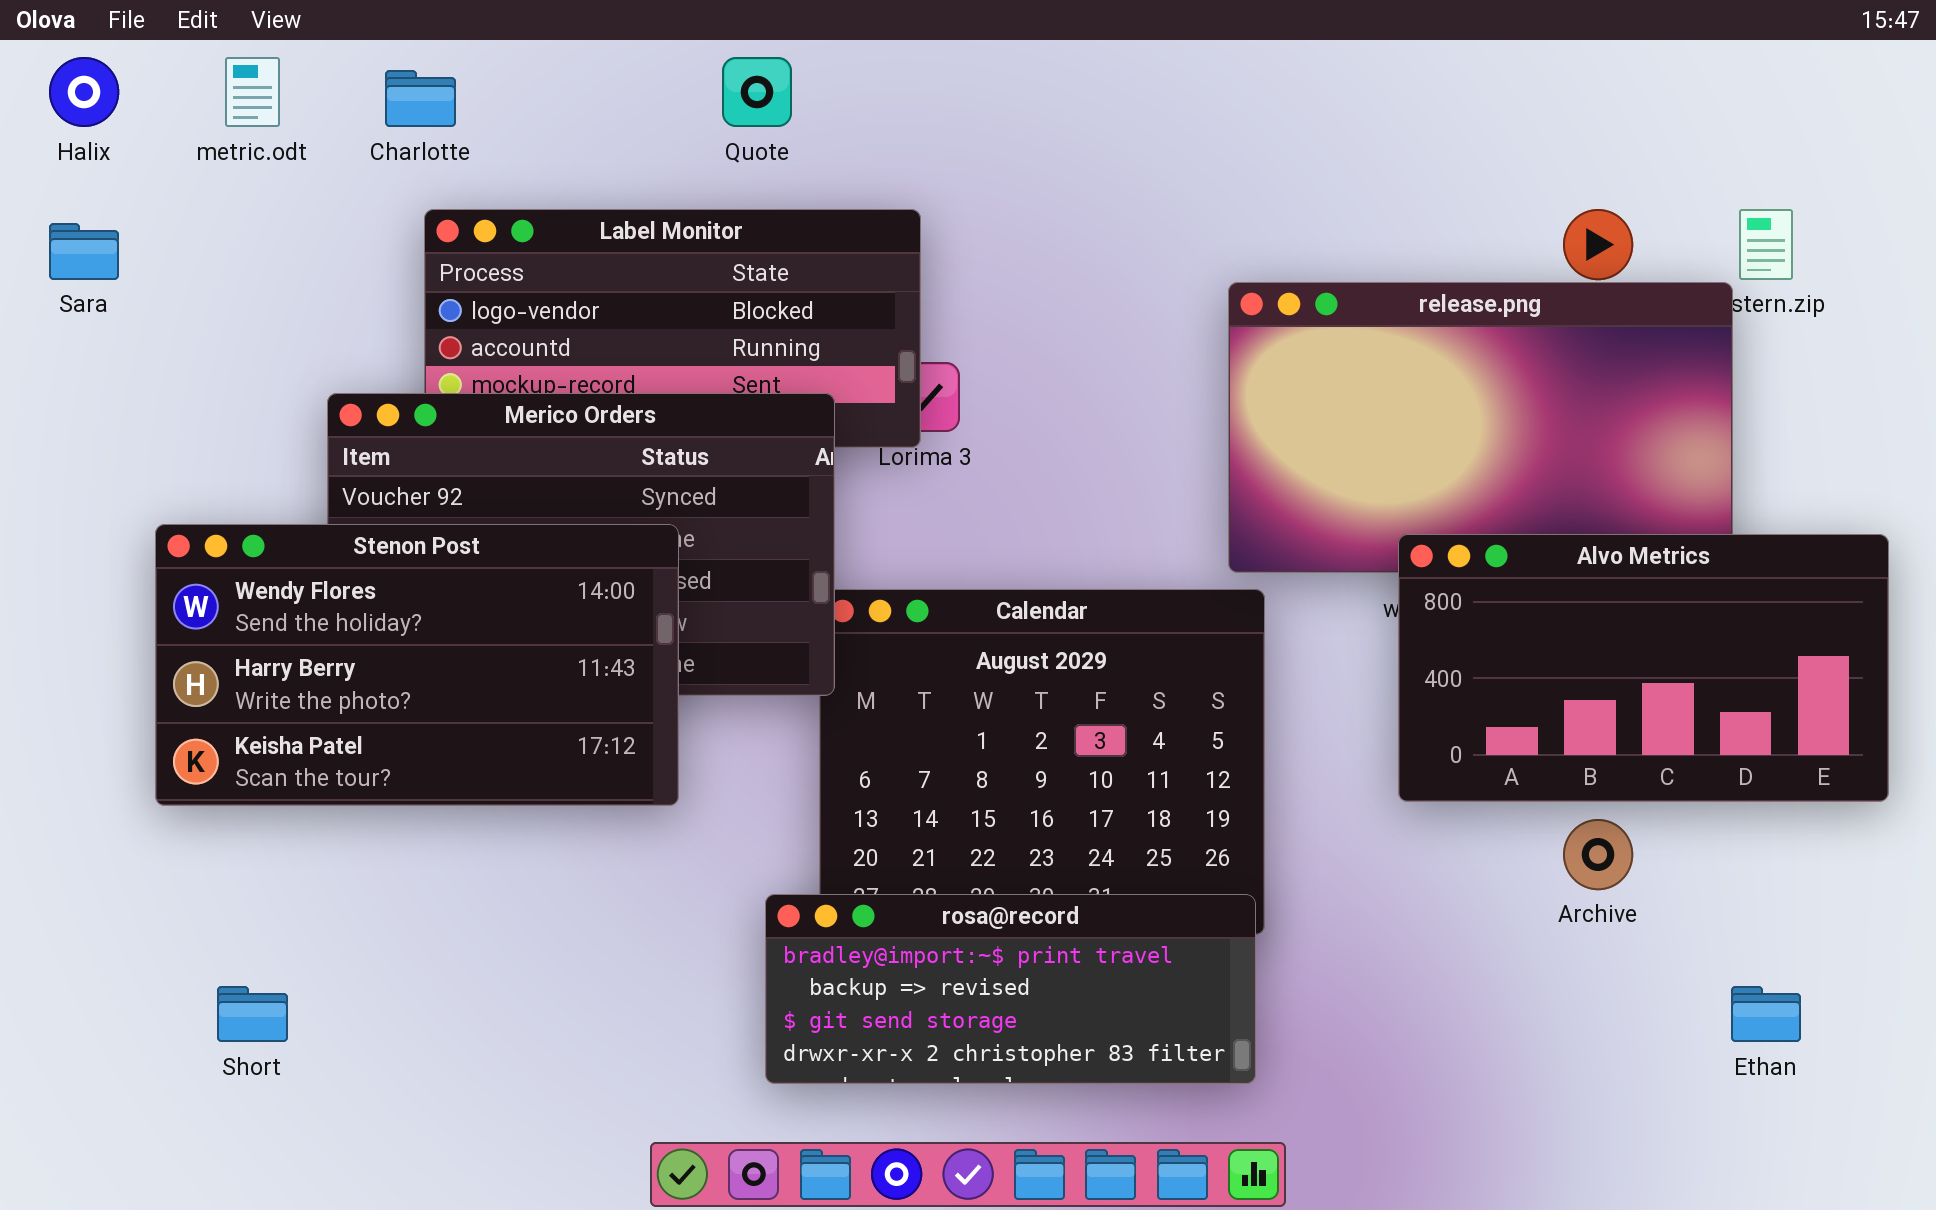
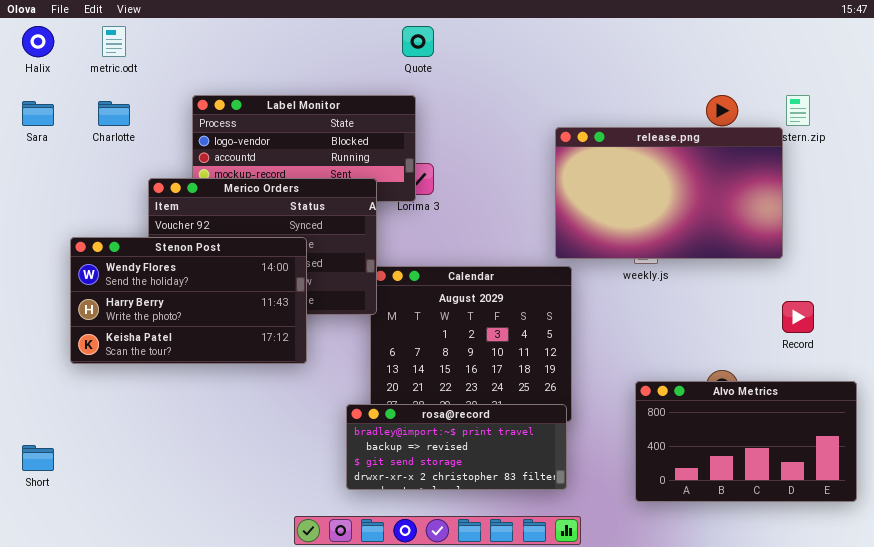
Quote: [722,57,792,127] -> [402,26,434,57], moved
Charlotte: [385,70,456,127] -> [98,101,130,126], moved
Alvo Metrics: [1398,534,1889,802] -> [635,381,857,502], moved
Short: [217,986,288,1042] -> [22,445,54,471], moved

